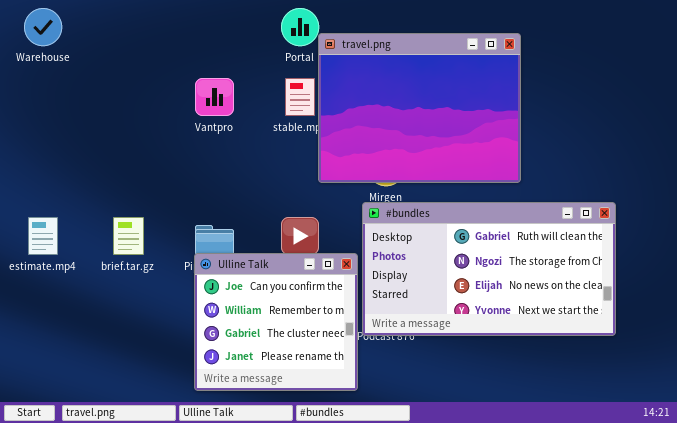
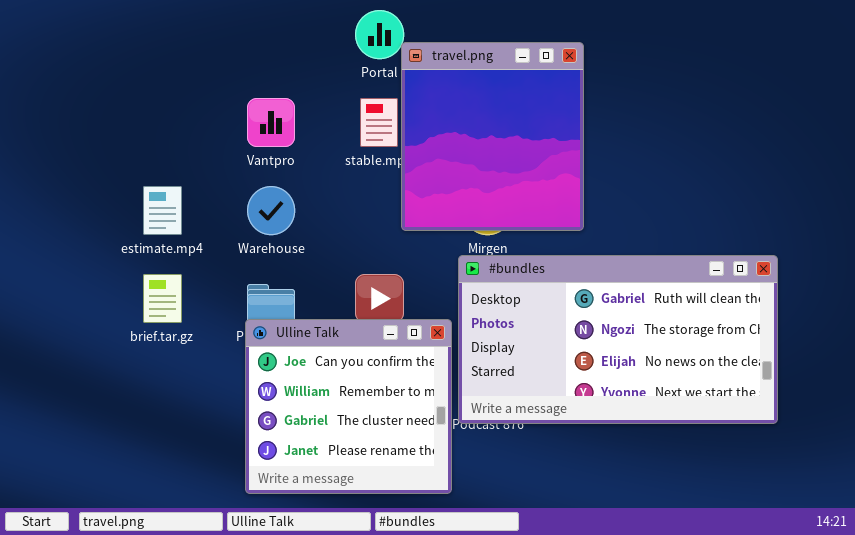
Warehouse: [24,8,62,46] -> [247,186,295,235], moved
travel.png: [318,33,521,183] -> [401,42,584,231], resized
estimate.mp4: [28,217,58,255] -> [143,186,182,235], moved

